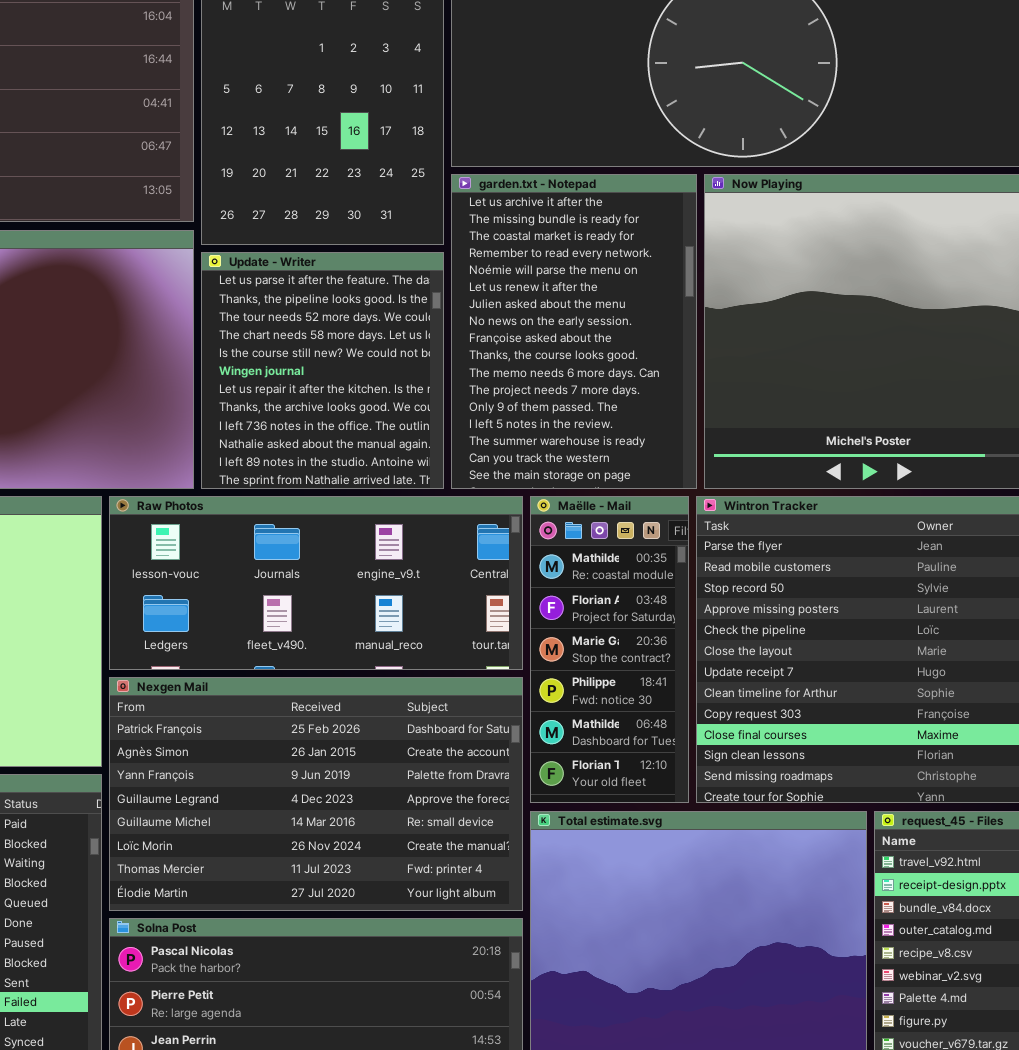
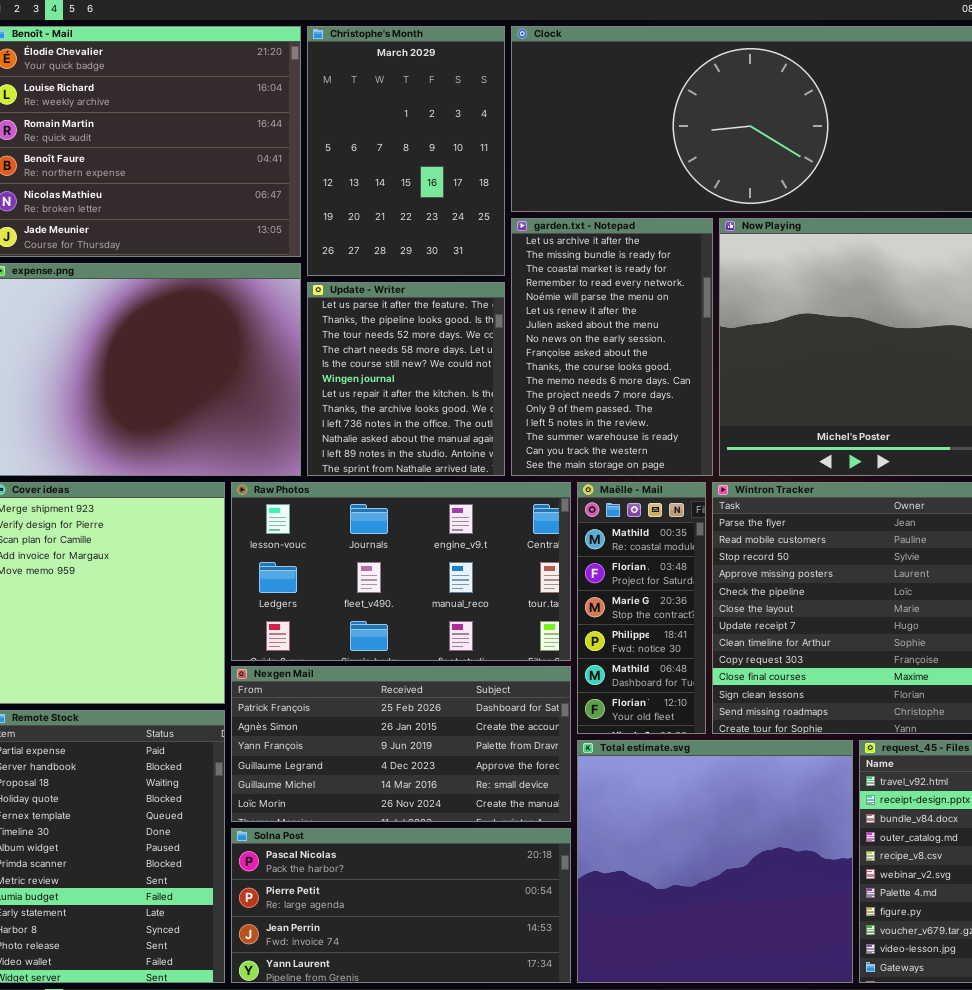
Raw Photos: [109,496,523,670] -> [231,482,571,661], resized
Nexgen Mail: [109,677,523,911] -> [231,666,571,822], resized

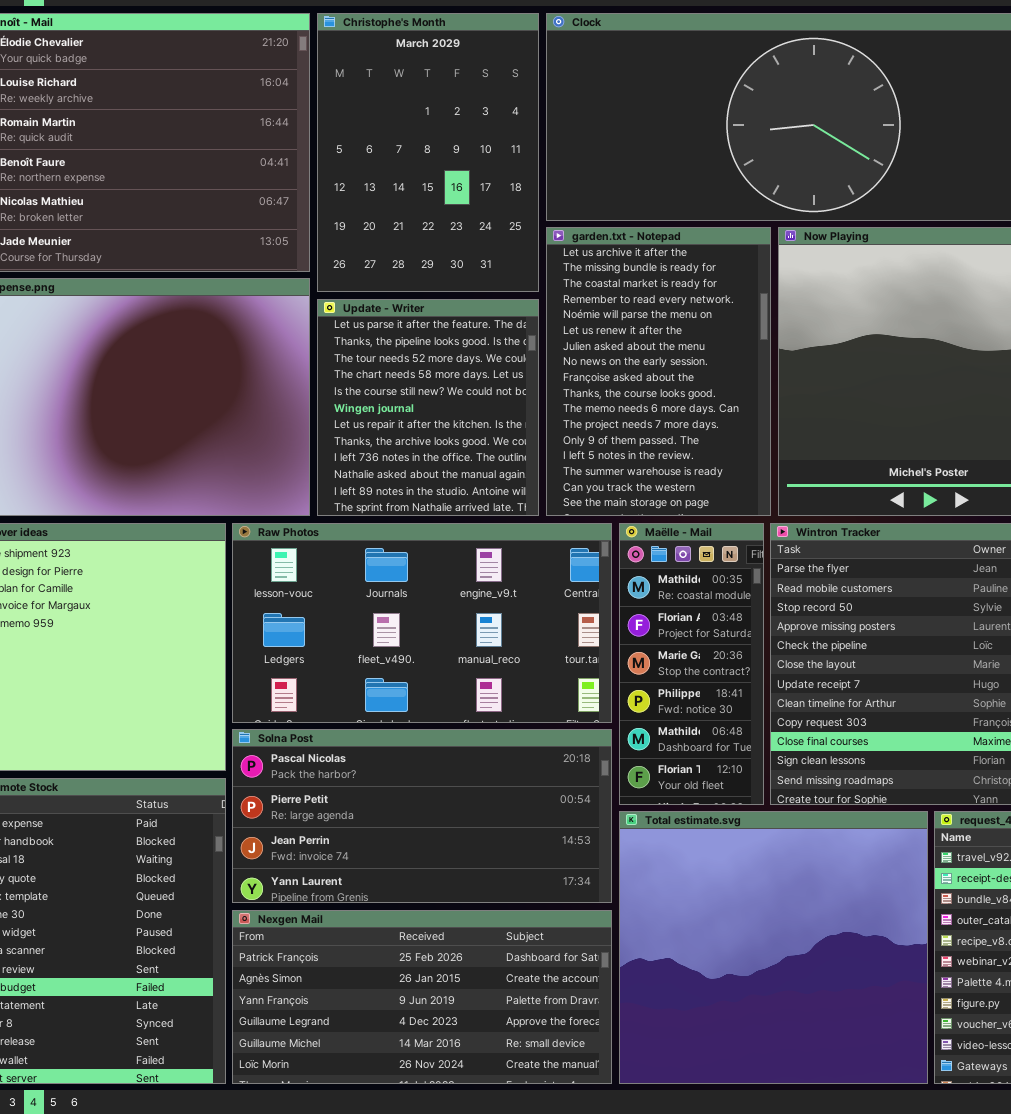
Nexgen Mail: [231,666,571,822] -> [232,910,612,1084], moved
Solna Post: [231,828,571,983] -> [232,729,612,903], moved

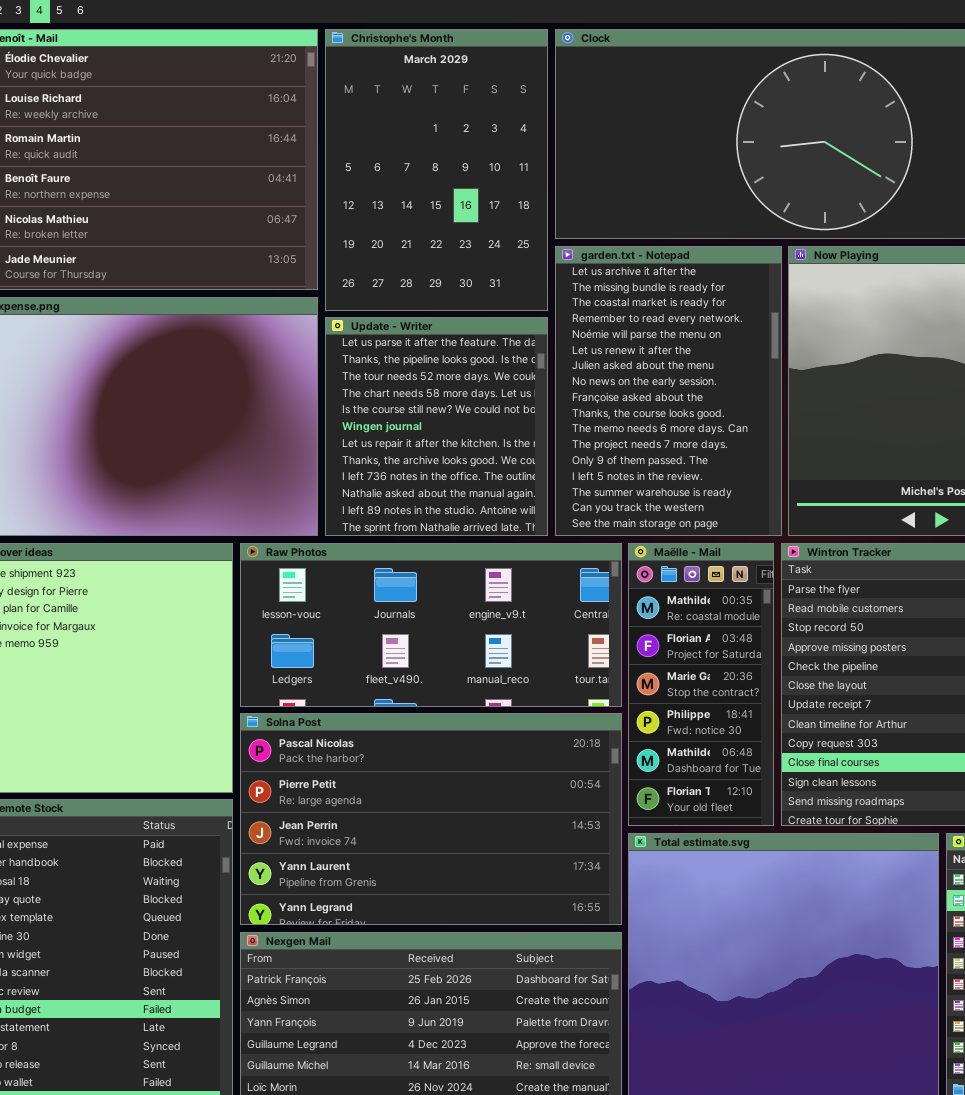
Raw Photos: [232,523,612,723] -> [240,543,622,707], resized
Solna Post: [232,729,612,903] -> [240,713,622,925], resized

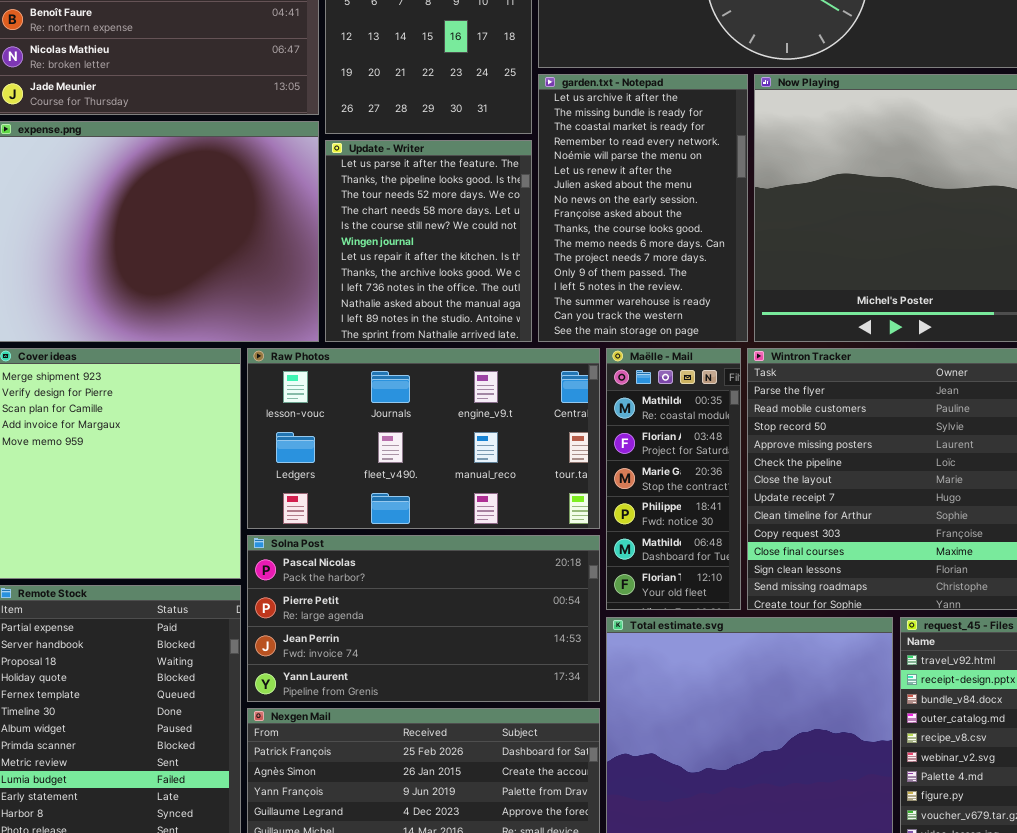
Raw Photos: [240,543,622,707] -> [247,348,600,529], resized
Solna Post: [240,713,622,925] -> [247,535,600,702], resized

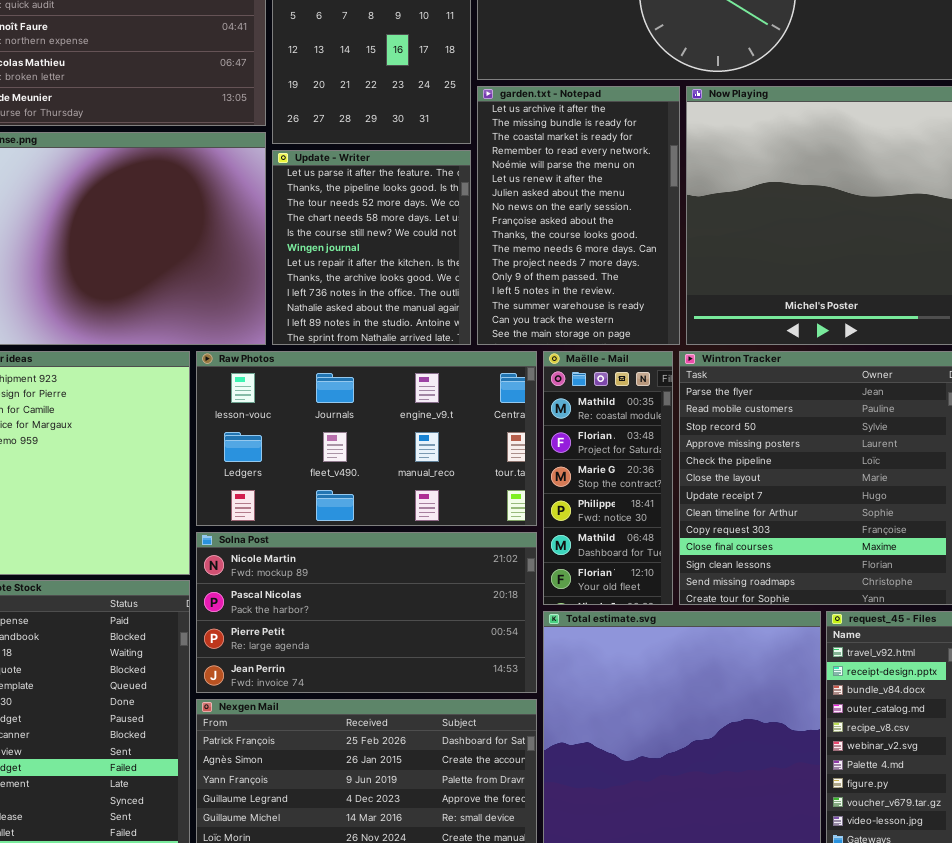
Solna Post: [247,535,600,702] -> [196,532,537,693], scrolled up 1 row

